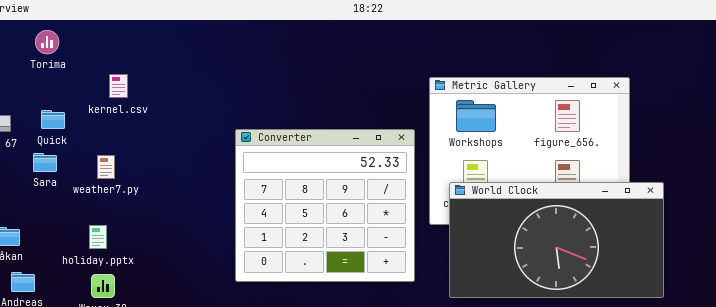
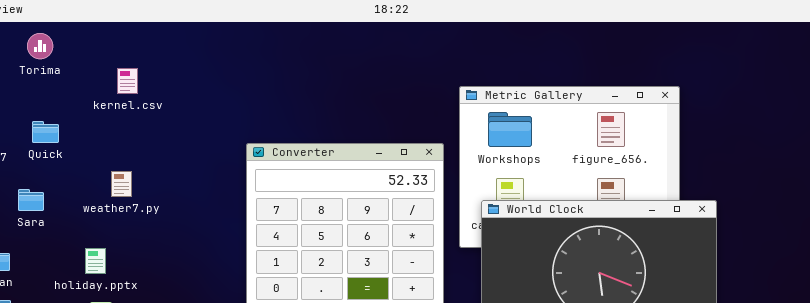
kernel.csv: [109,74,128,98] -> [117,68,138,94], moved
Sara: [33,153,57,172] -> [18,189,44,211], moved
weather7.py: [97,155,115,179] -> [111,171,132,197], moved

